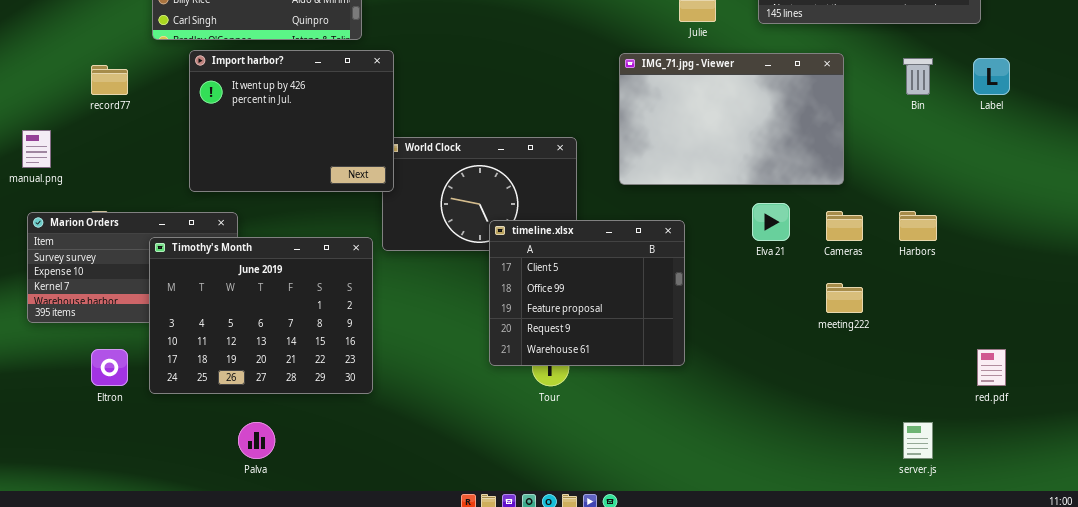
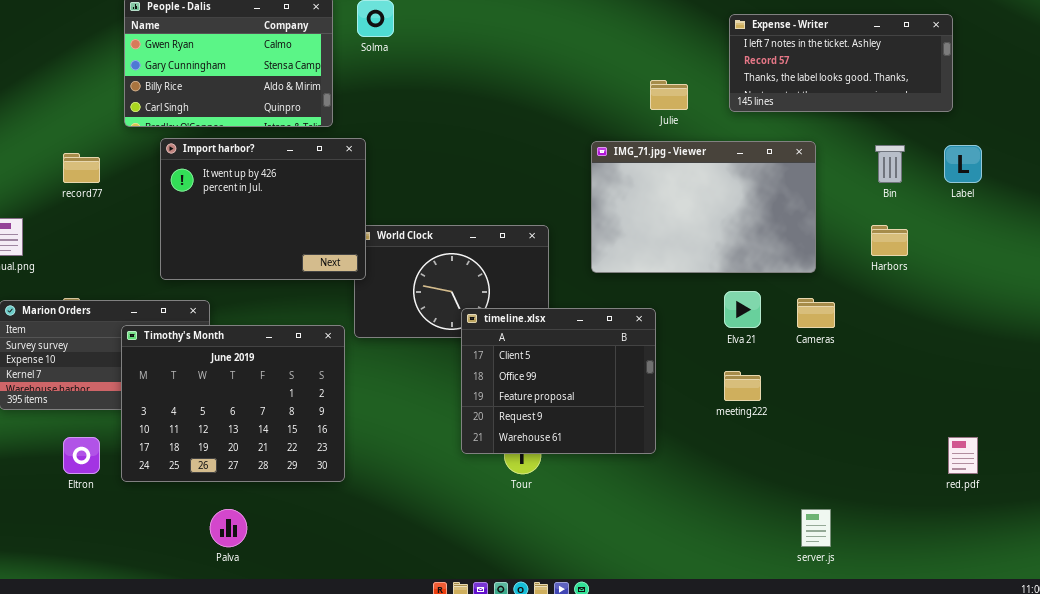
Harbors: [899,211,937,241] -> [871,225,908,256], moved
meeting222: [826,283,863,313] -> [724,371,761,401], moved
server.js: [903,422,933,459] -> [801,509,831,547], moved

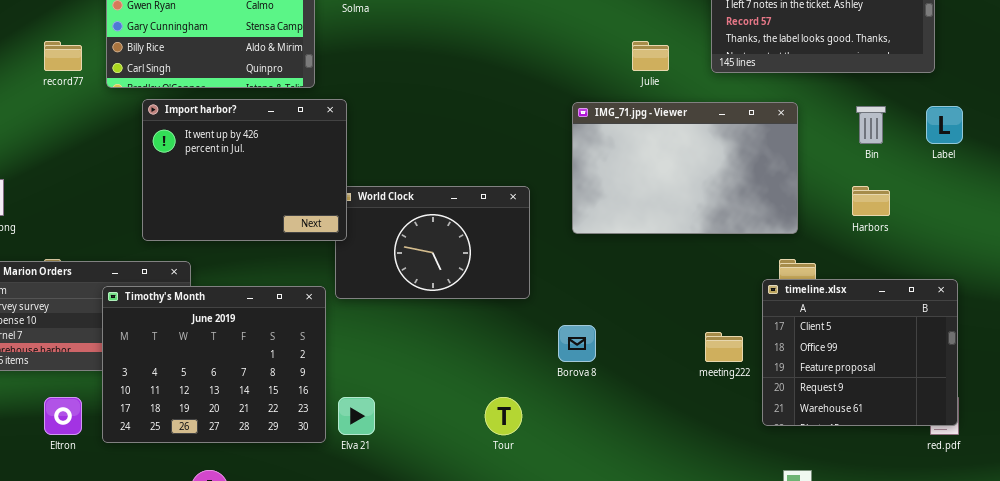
record77: [63,153,100,183] -> [44,41,82,71], moved
Elva 21: [724,291,761,328] -> [338,397,375,435], moved
timeline.xlsx: [461,308,656,454] -> [762,279,958,426], moved

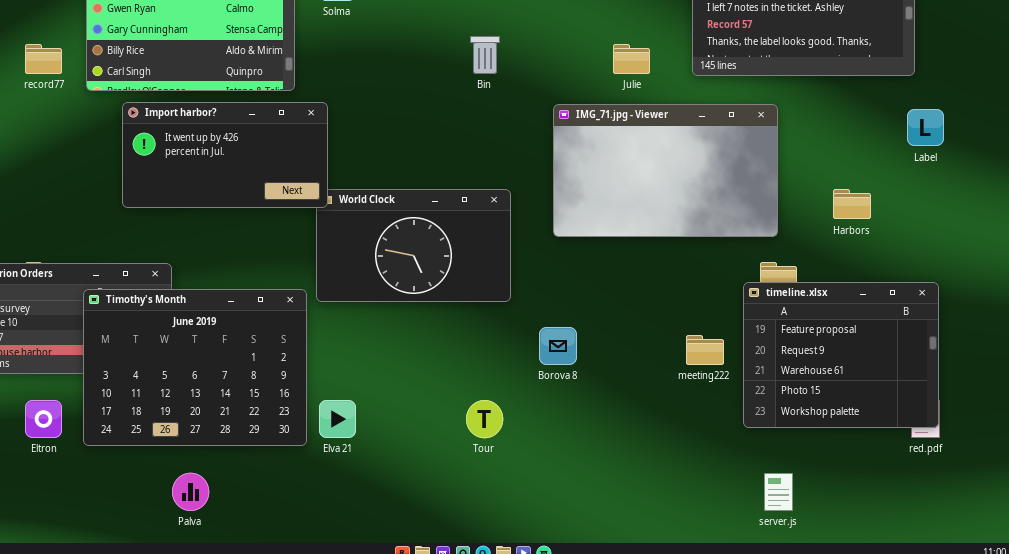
Import harbor?: [142,99,347,241] -> [122,102,328,208], resized
Bin: [856,106,886,144] -> [470,36,500,74], moved
timeline.xlsx: [762,279,958,426] -> [743,282,939,428], scrolled down 2 rows

